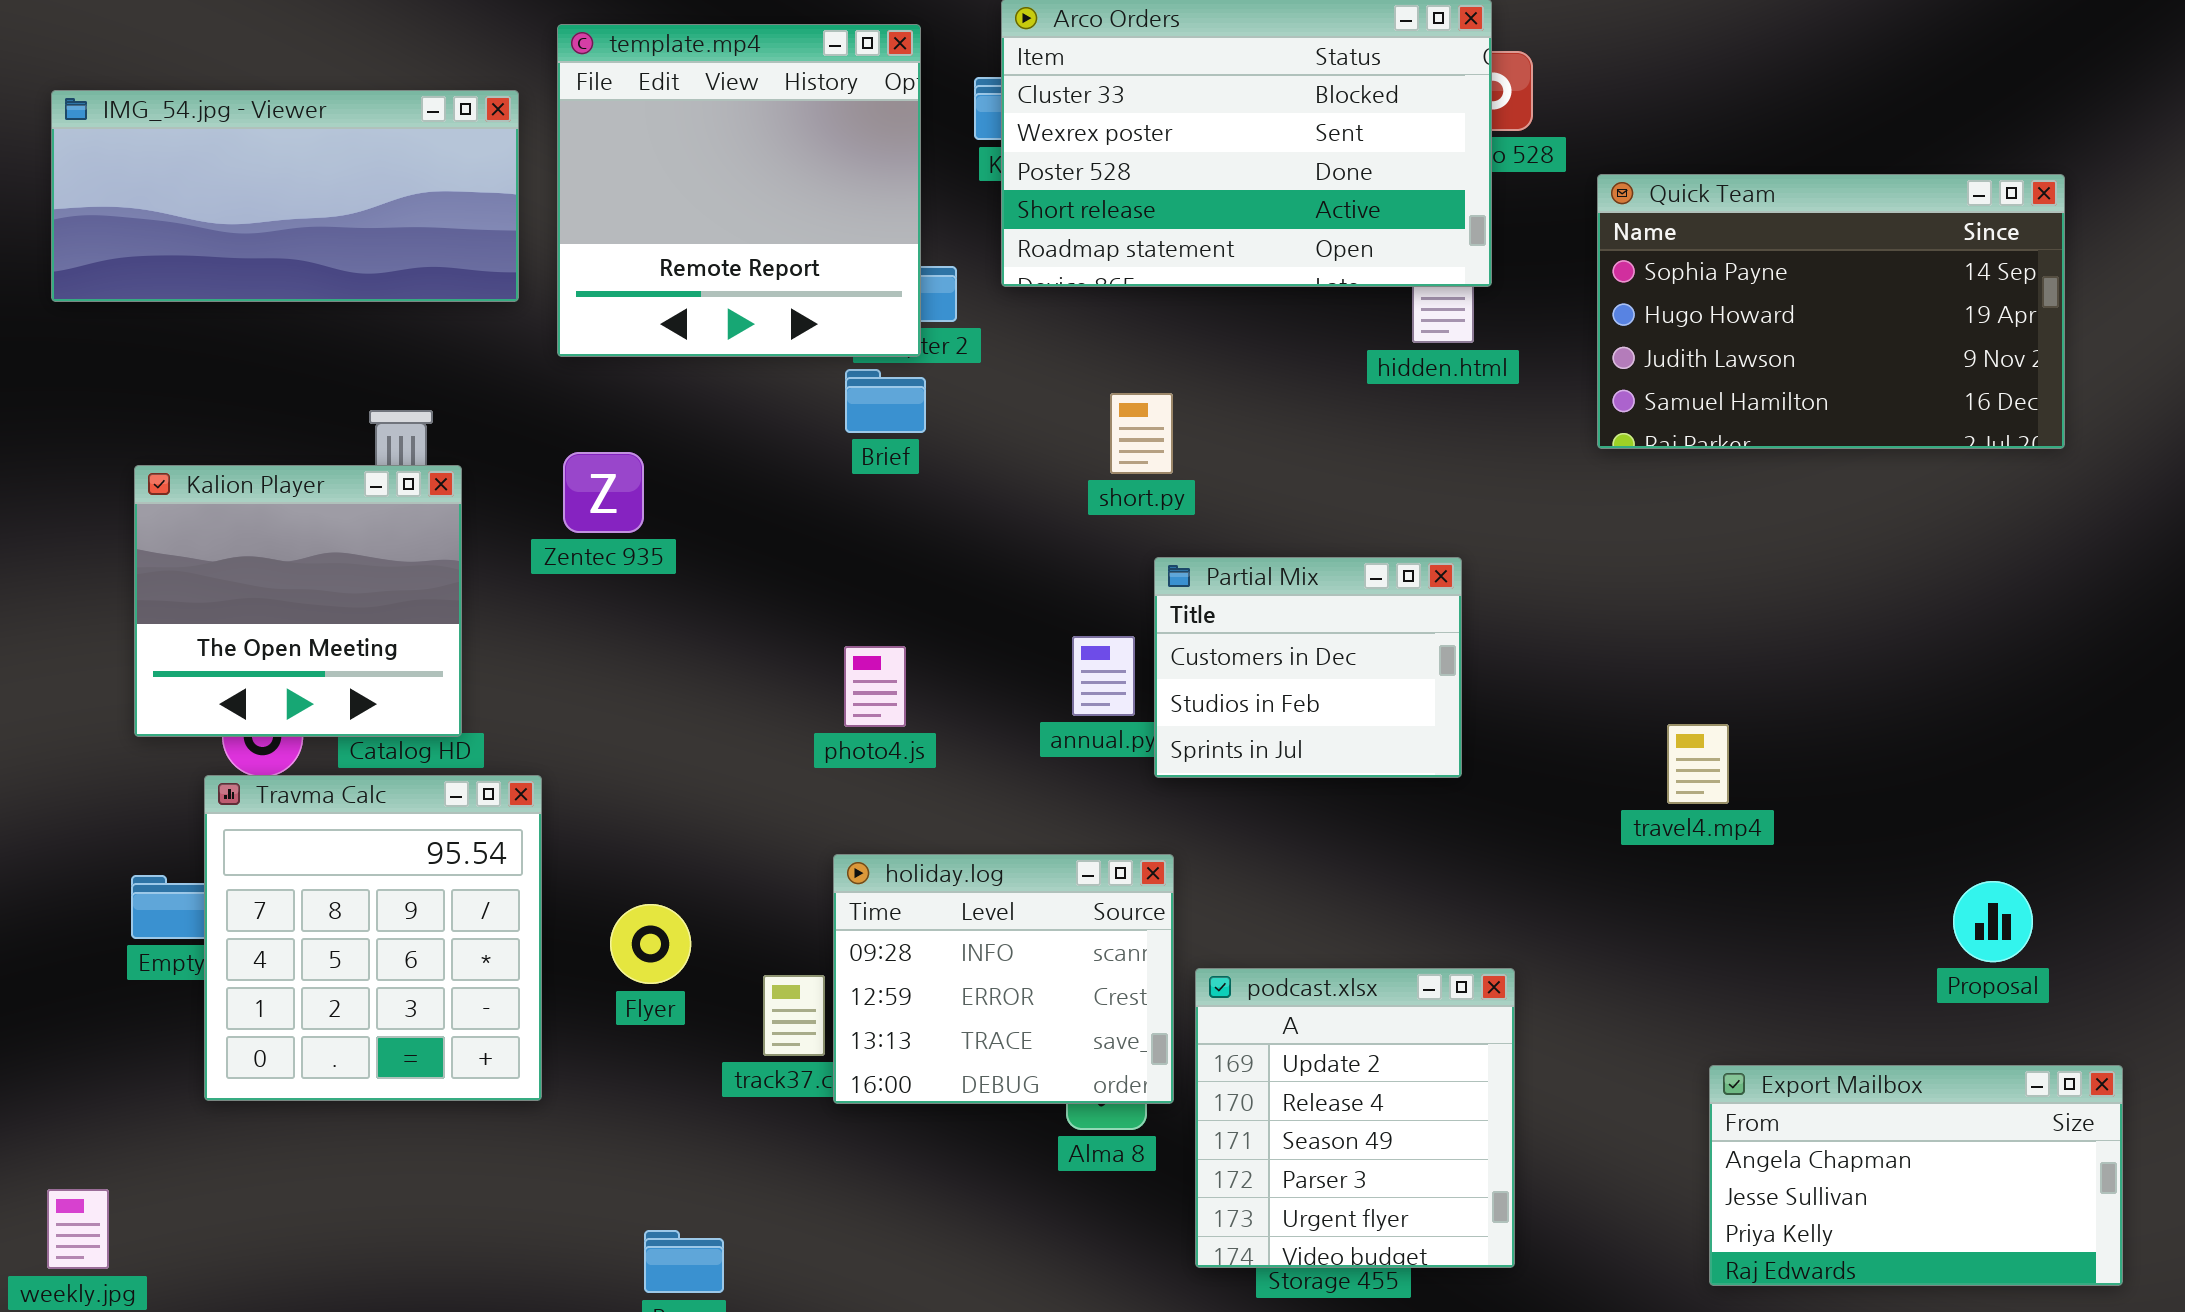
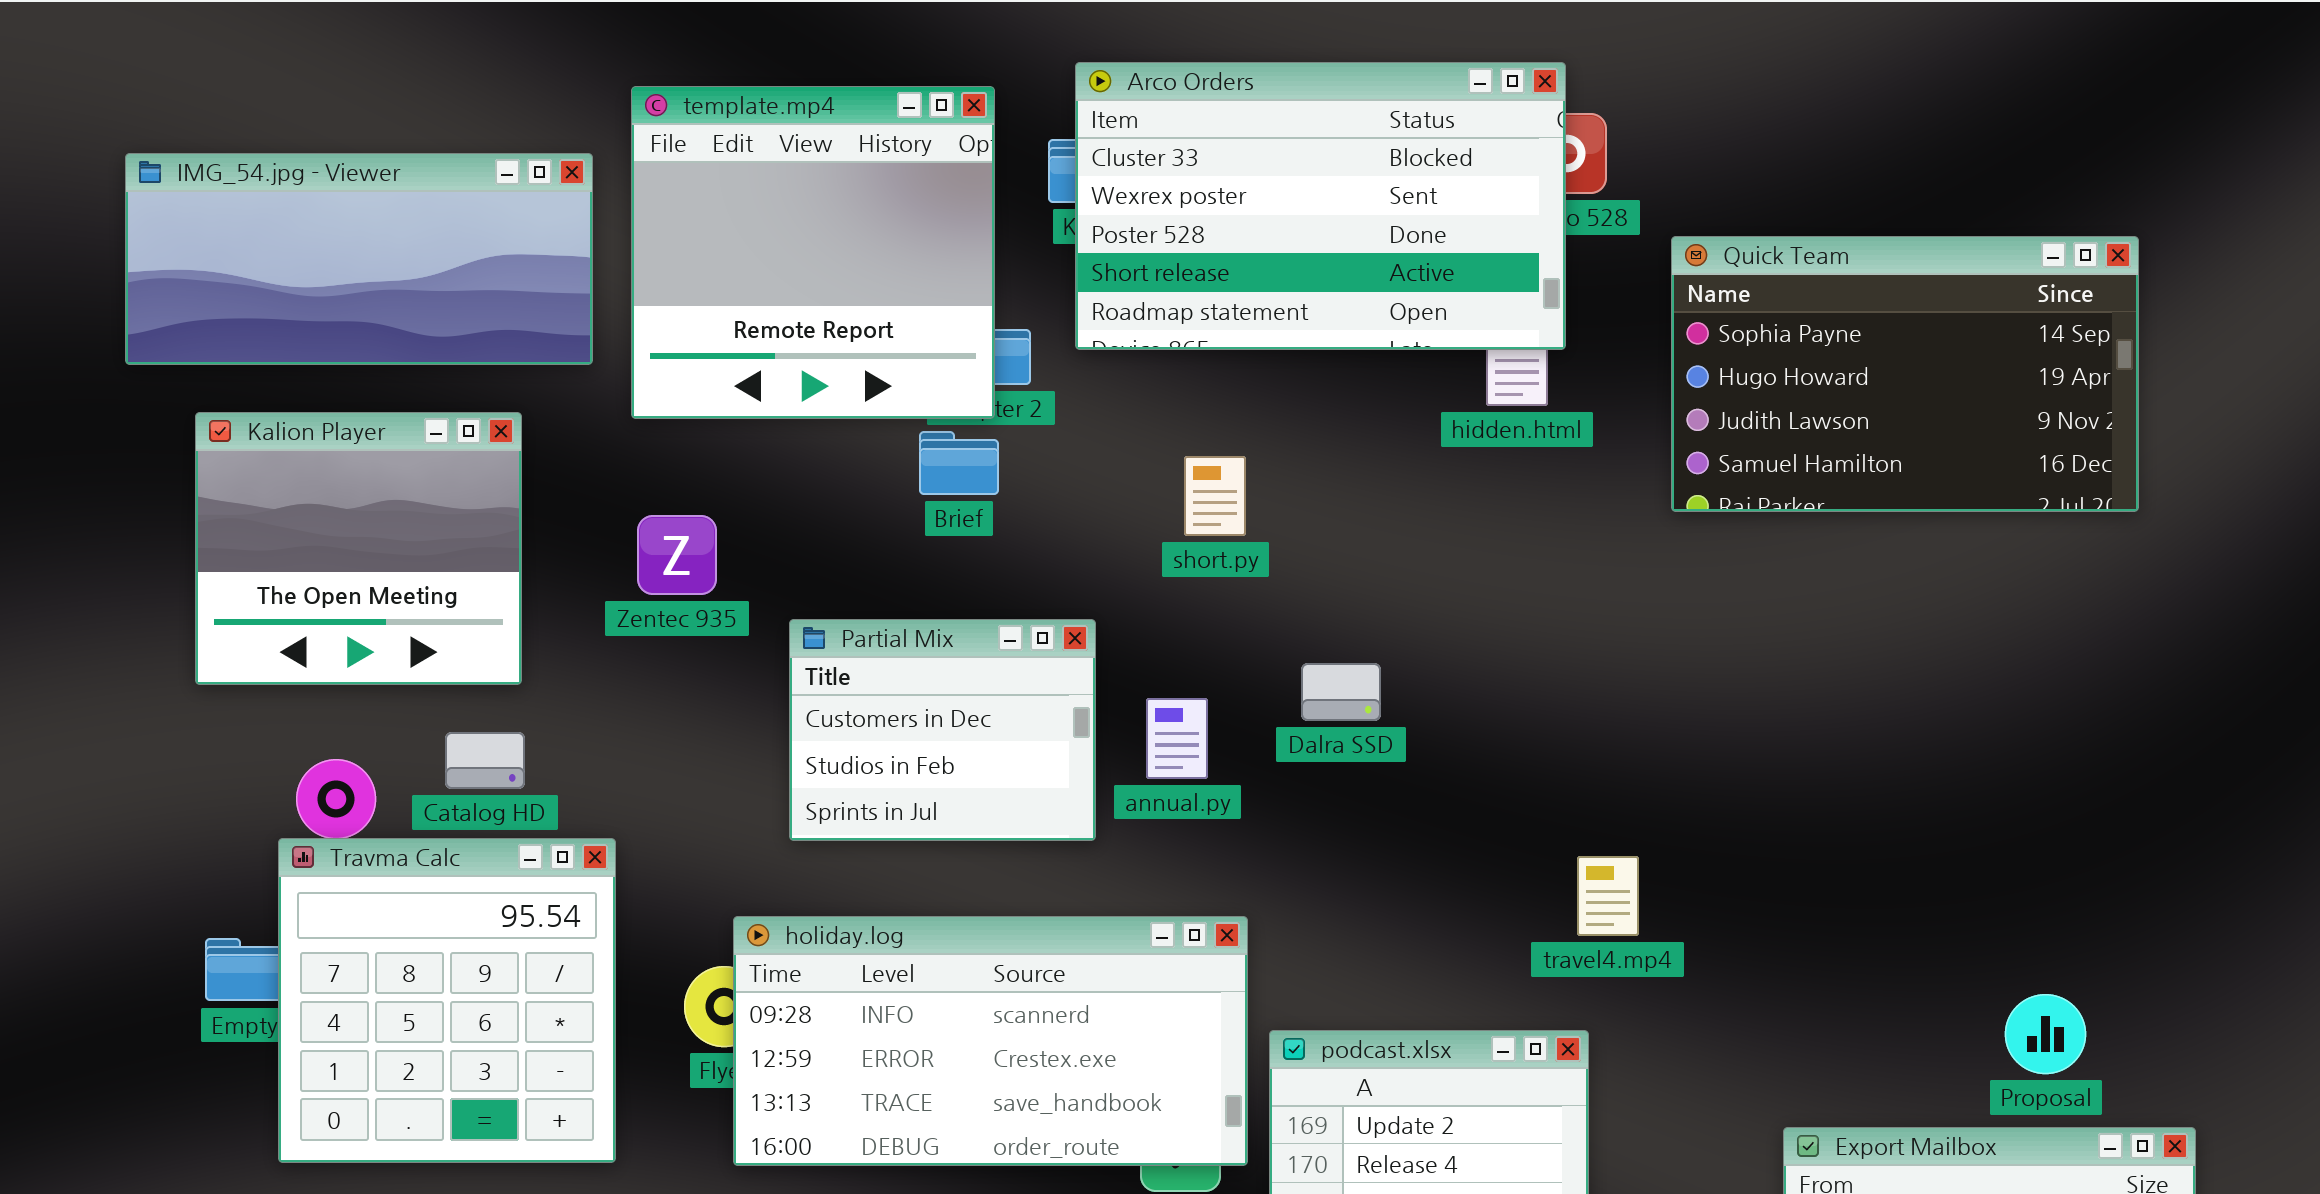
Kalion Player: [134,465,462,737] -> [195,412,522,685], moved
Partial Mix: [1154,557,1462,778] -> [789,619,1096,841], moved
travel4.mp4: [1667,724,1729,804] -> [1577,856,1639,936], moved
holiday.log: [833,854,1174,1104] -> [733,916,1248,1166], resized
Proposal: [1953,881,2033,962] -> [2005,994,2086,1074], moved

